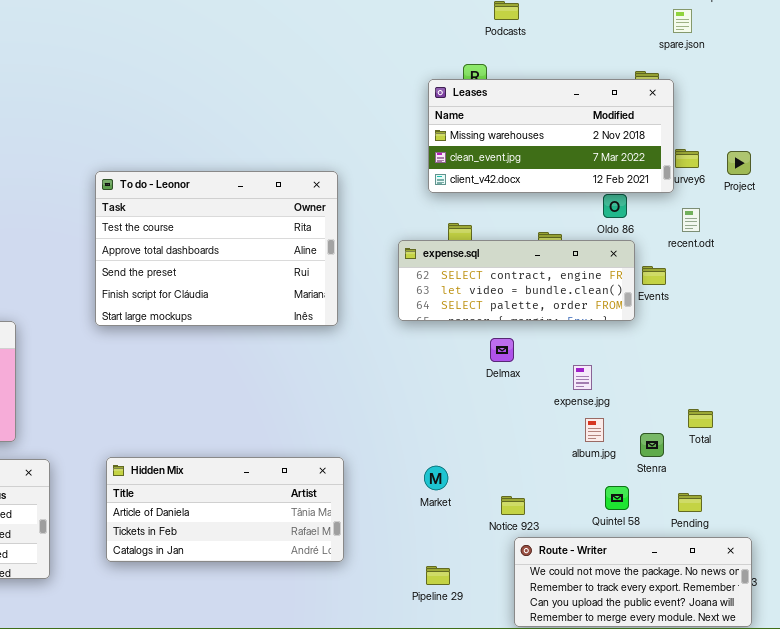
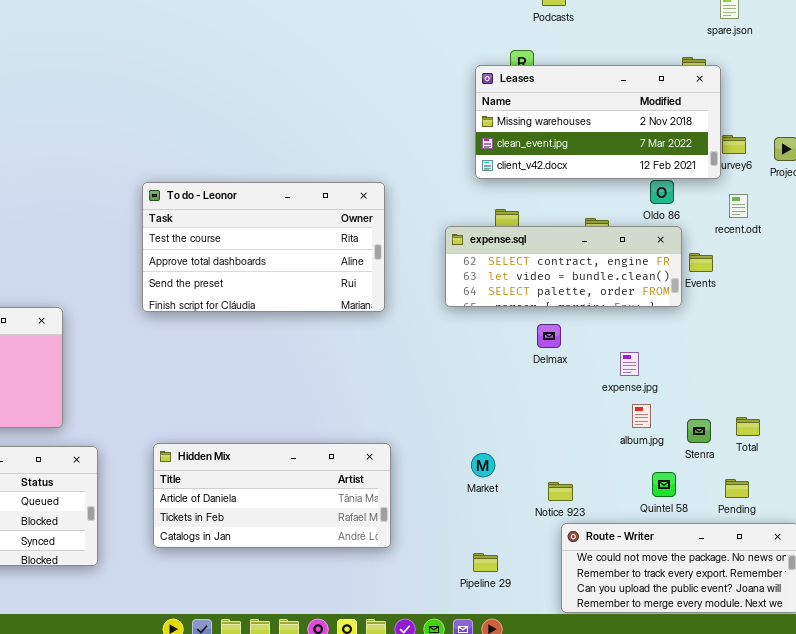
To do - Leonor: [95,171,338,326] -> [142,182,385,312], resized
Total: [688,409,713,428] -> [736,417,760,436], moved

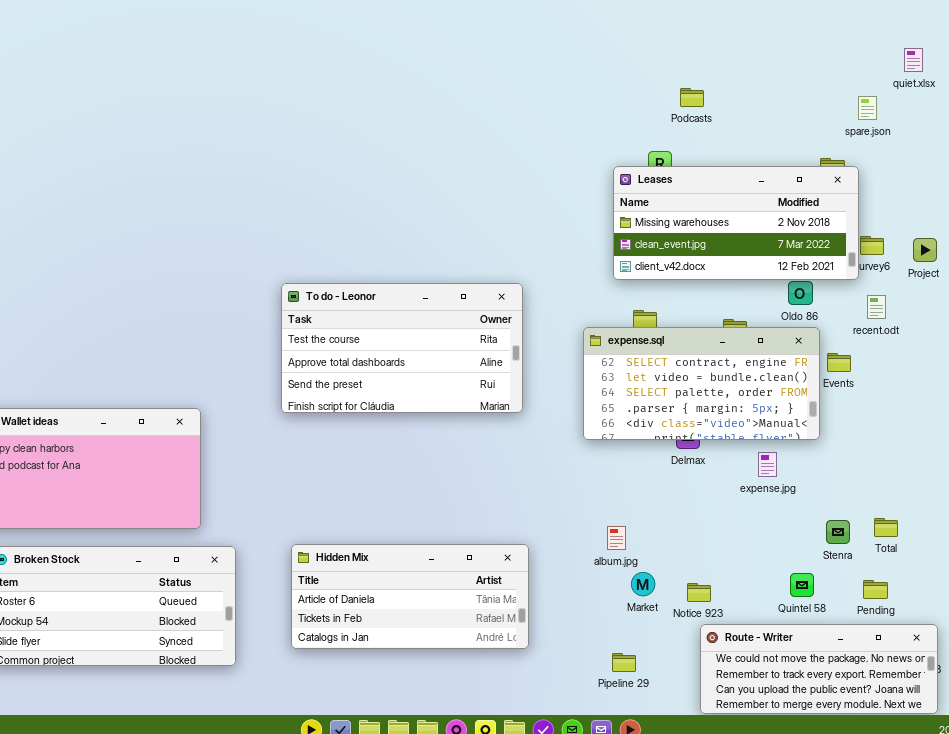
expense.sql: [445,226,682,307] -> [583,327,820,440], resized
album.jpg: [632,404,651,428] -> [607,526,626,550], moved
Market: [471,453,495,477] -> [631,572,655,596], moved

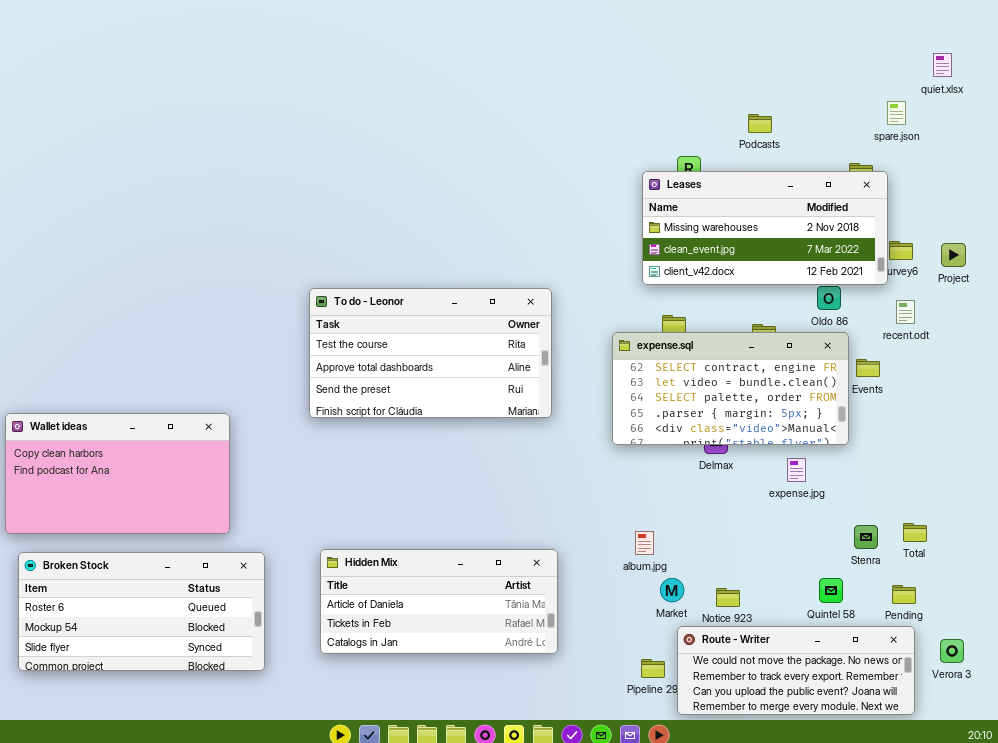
Podcasts: [680,88,704,107] -> [748,114,772,133], moved
Route - Writer: [700,624,938,714] -> [677,626,915,715], moved

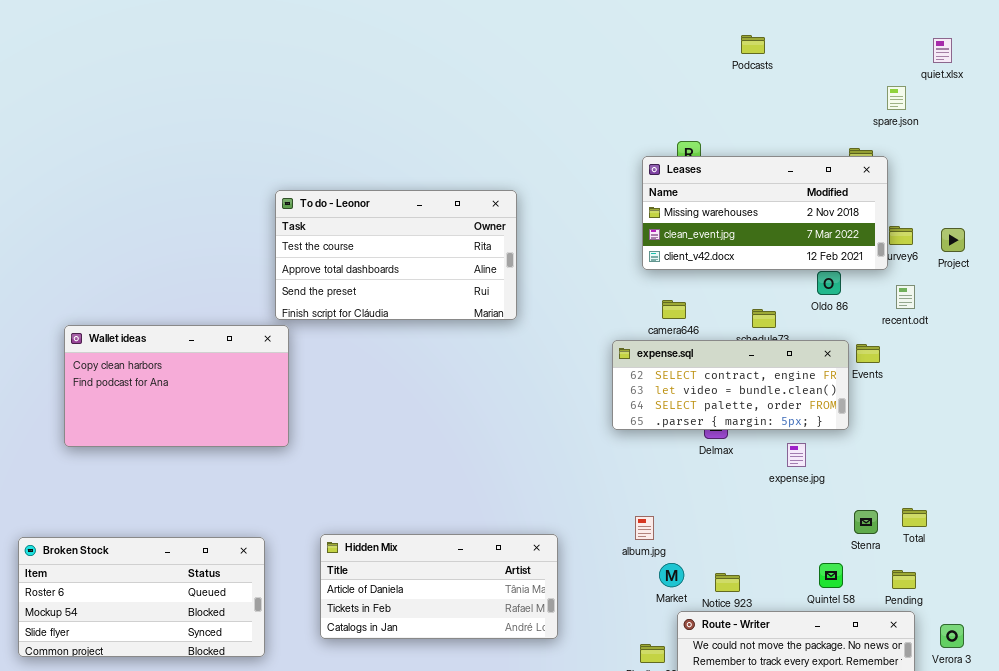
Podcasts: [748,114,772,133] -> [741,35,765,54], moved
To do - Leonor: [309,288,552,418] -> [275,190,517,320], moved
expense.sql: [612,332,849,445] -> [612,340,849,430], resized
Wallet ideas: [5,413,230,534] -> [64,325,289,447], moved

